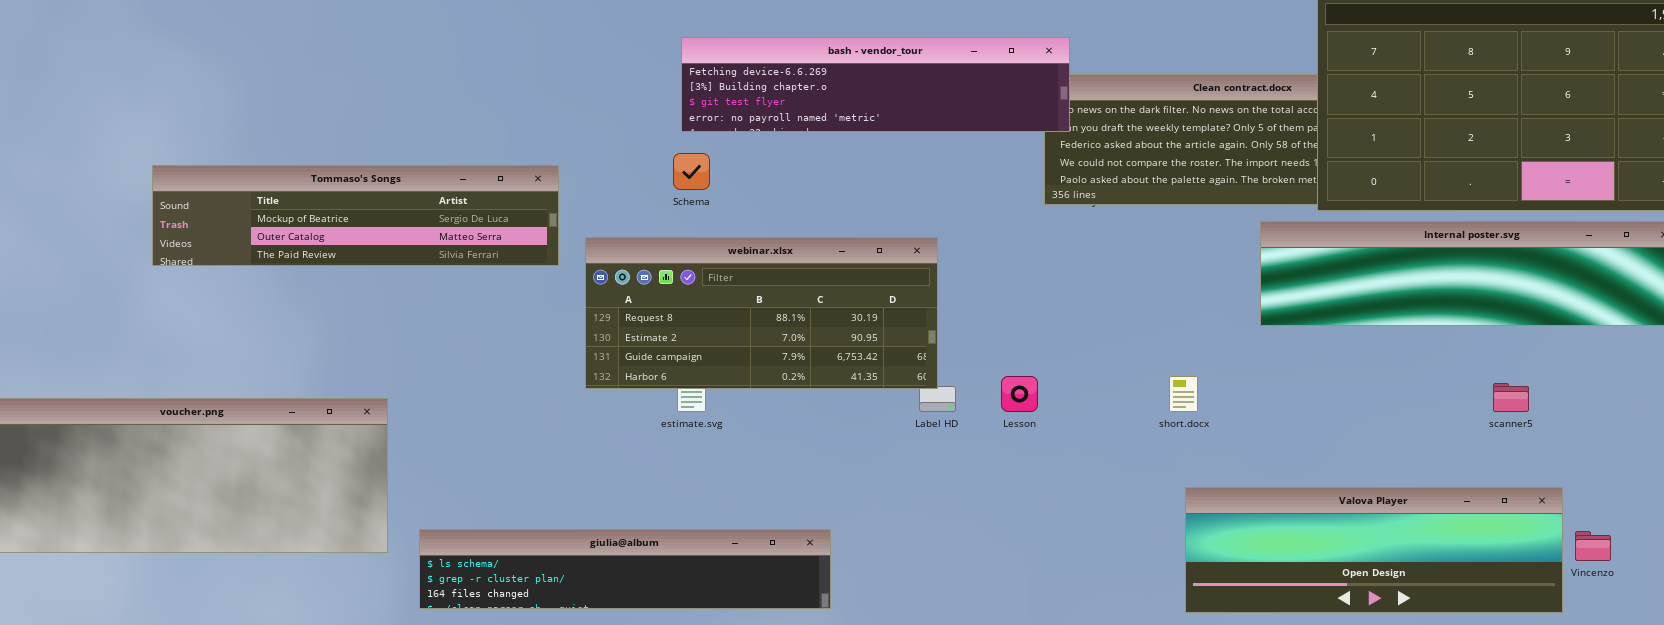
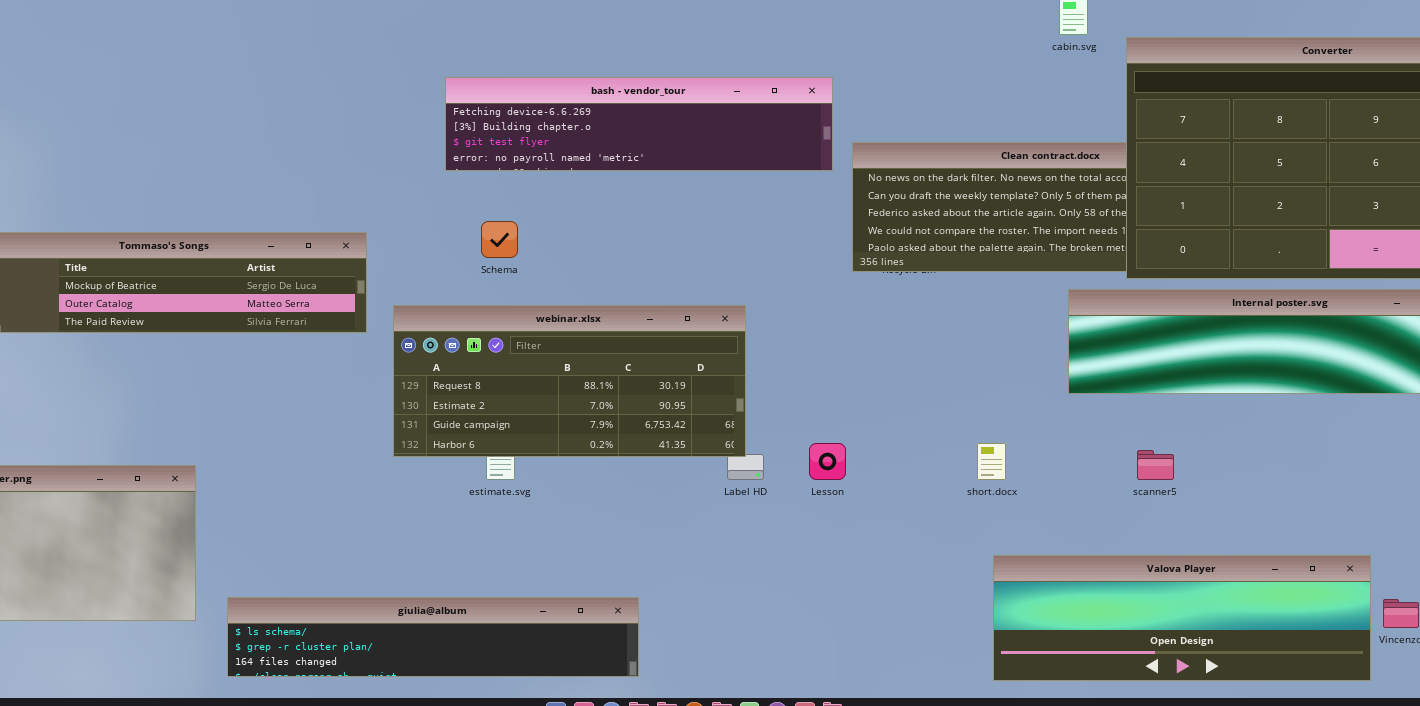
bash - vendor_tour: [681,37,1070,132] -> [445,77,833,171], moved
scanner5: [1493,383,1529,412] -> [1137,450,1174,480], moved

